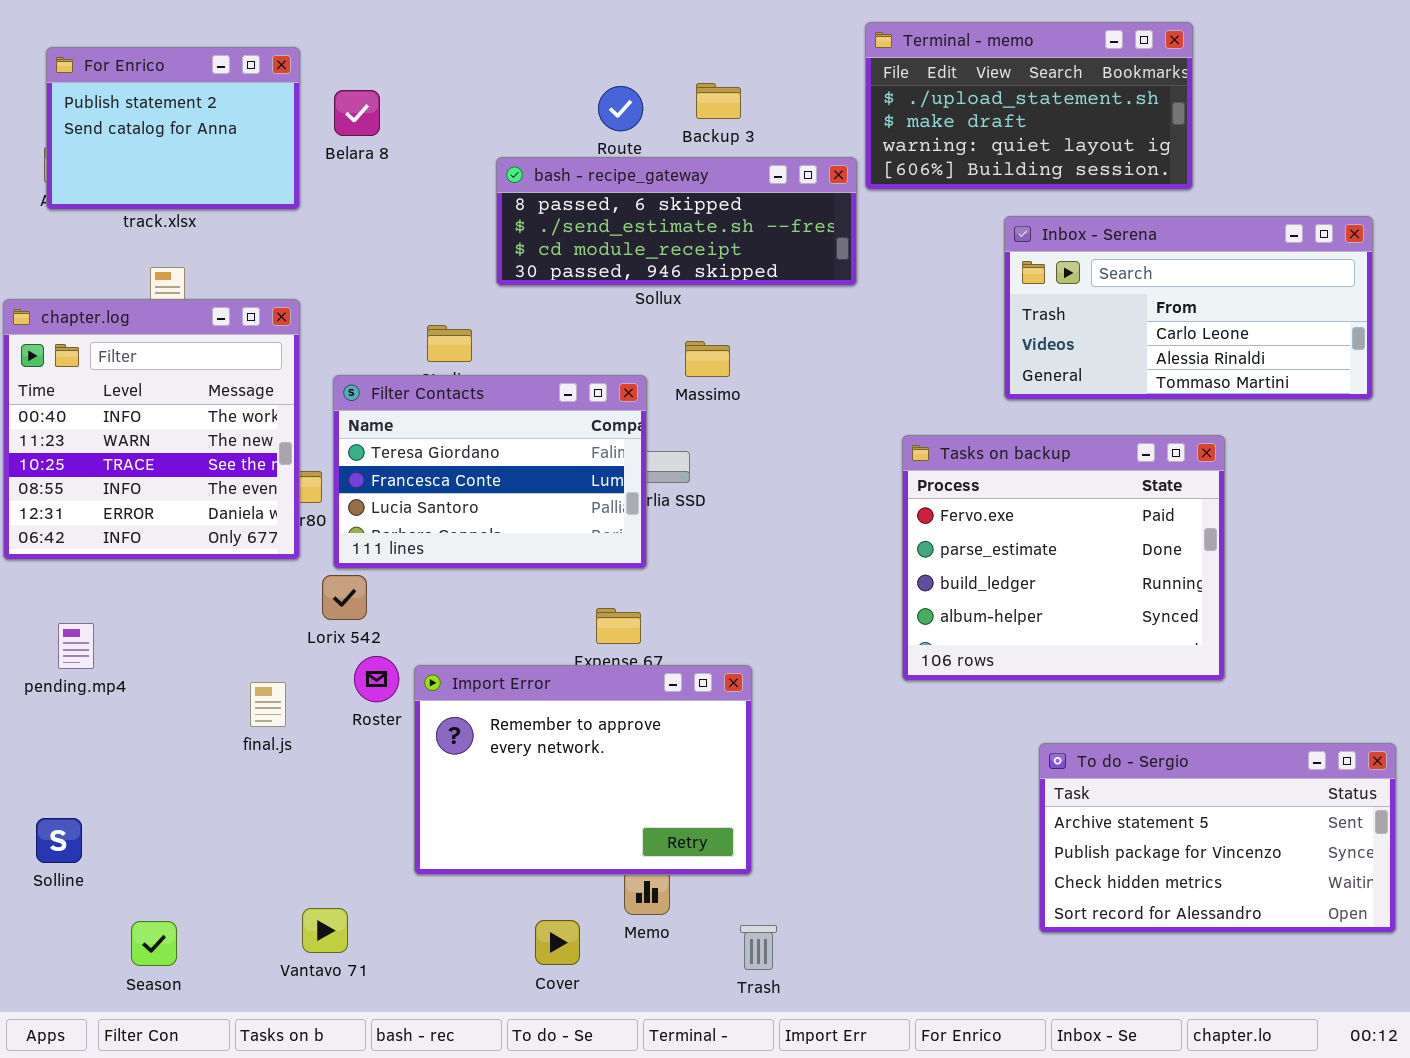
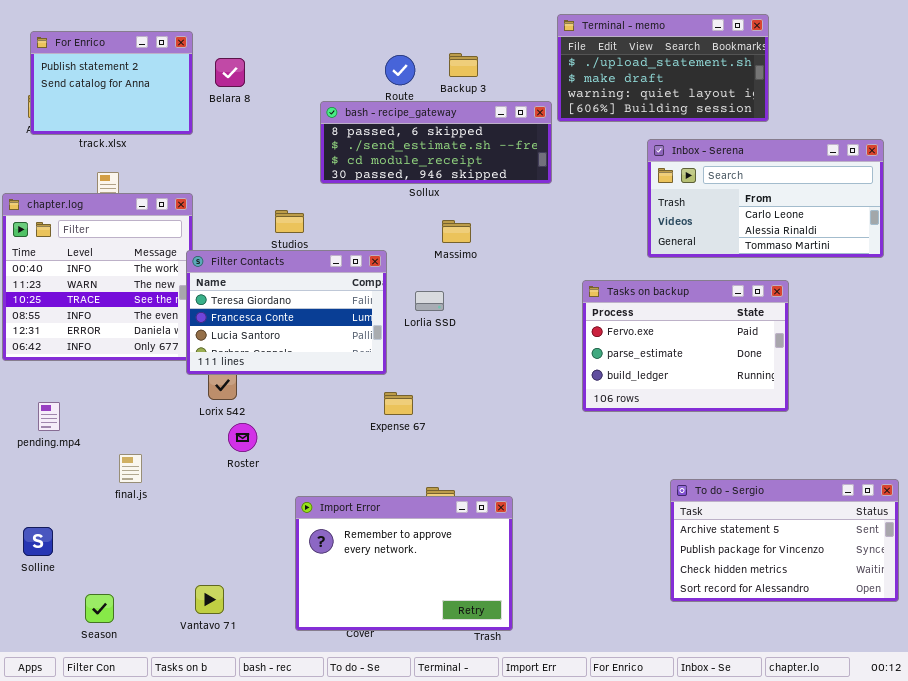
Filter Contacts: [333,375,647,569] -> [186,250,387,375], moved
Tasks on backup: [902,435,1225,681] -> [582,280,789,412], resized
Import Error: [414,665,752,875] -> [295,496,513,631], moved
final.js: [250,682,286,727] -> [119,454,142,483], moved

